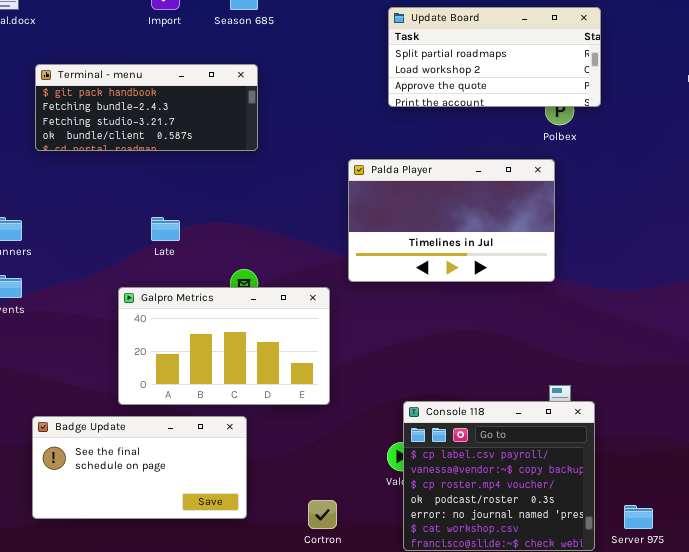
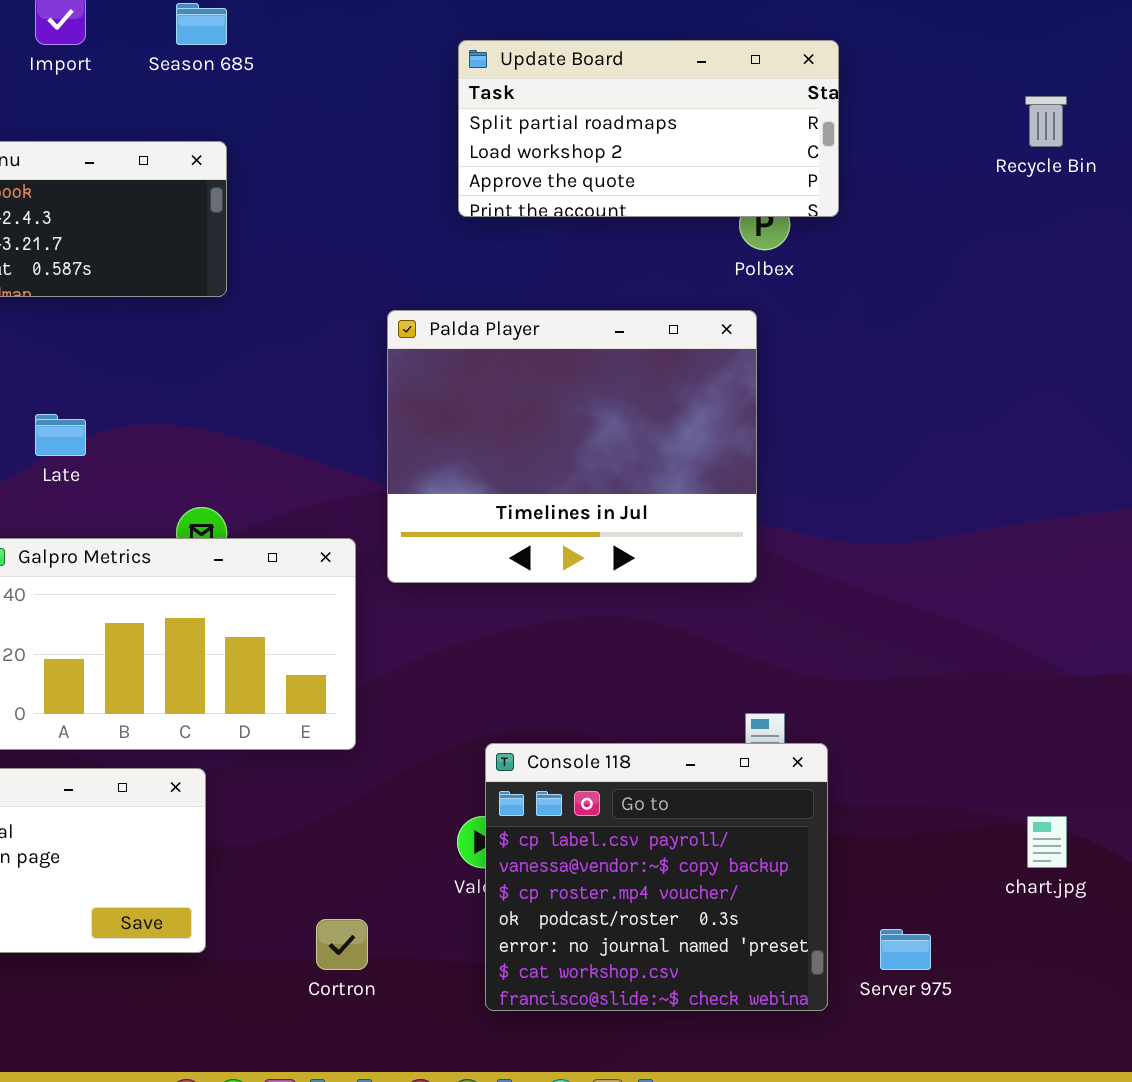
Palda Player: [348,159,555,282] -> [387,310,757,583], resized

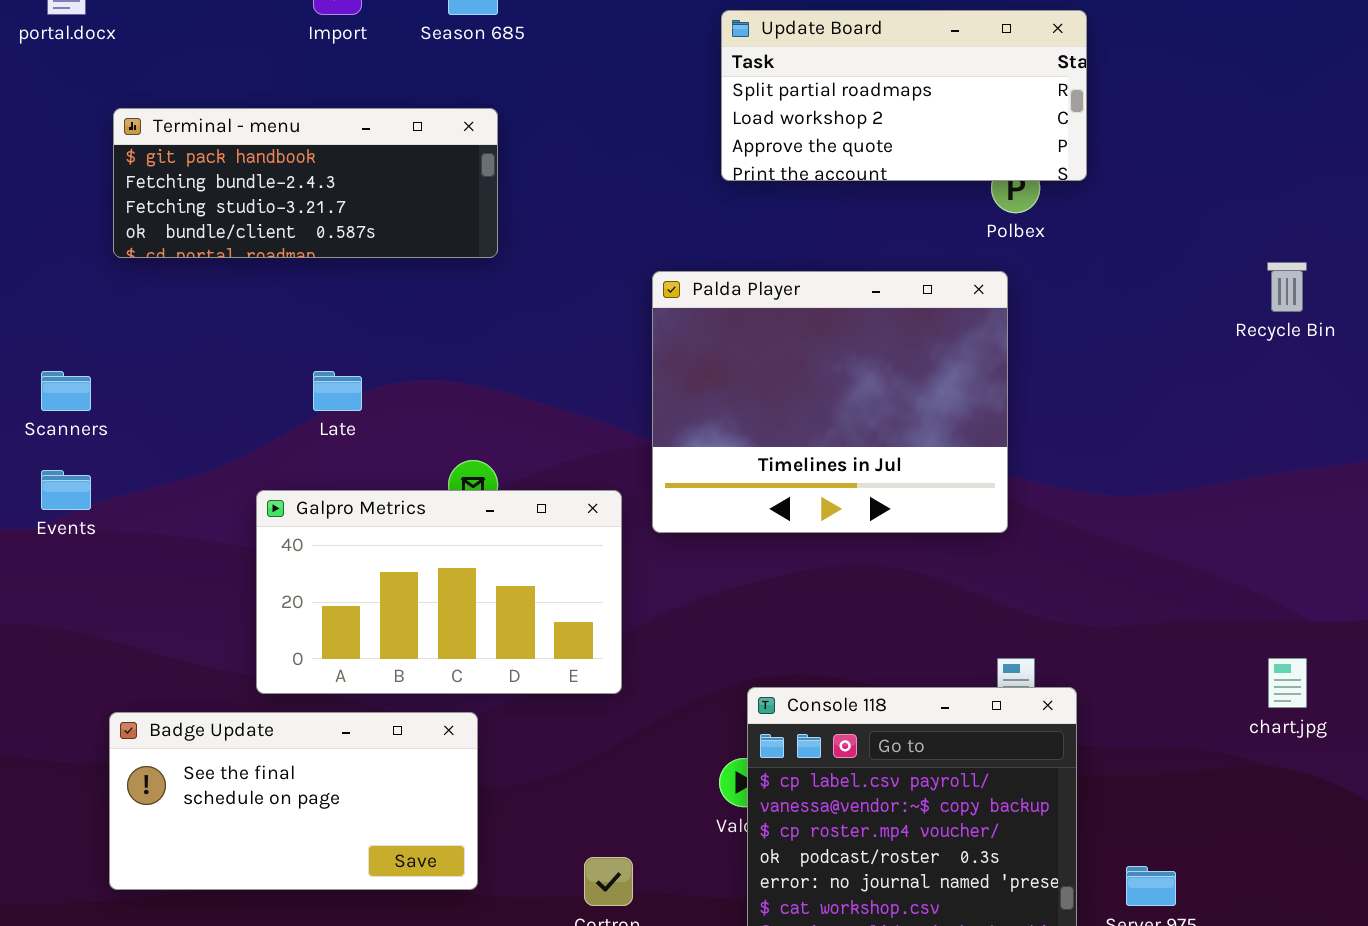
Recycle Bin: [1025,96,1067,147] -> [1267,262,1307,312], moved
chart.jpg: [1027,816,1067,868] -> [1268,658,1307,708], moved

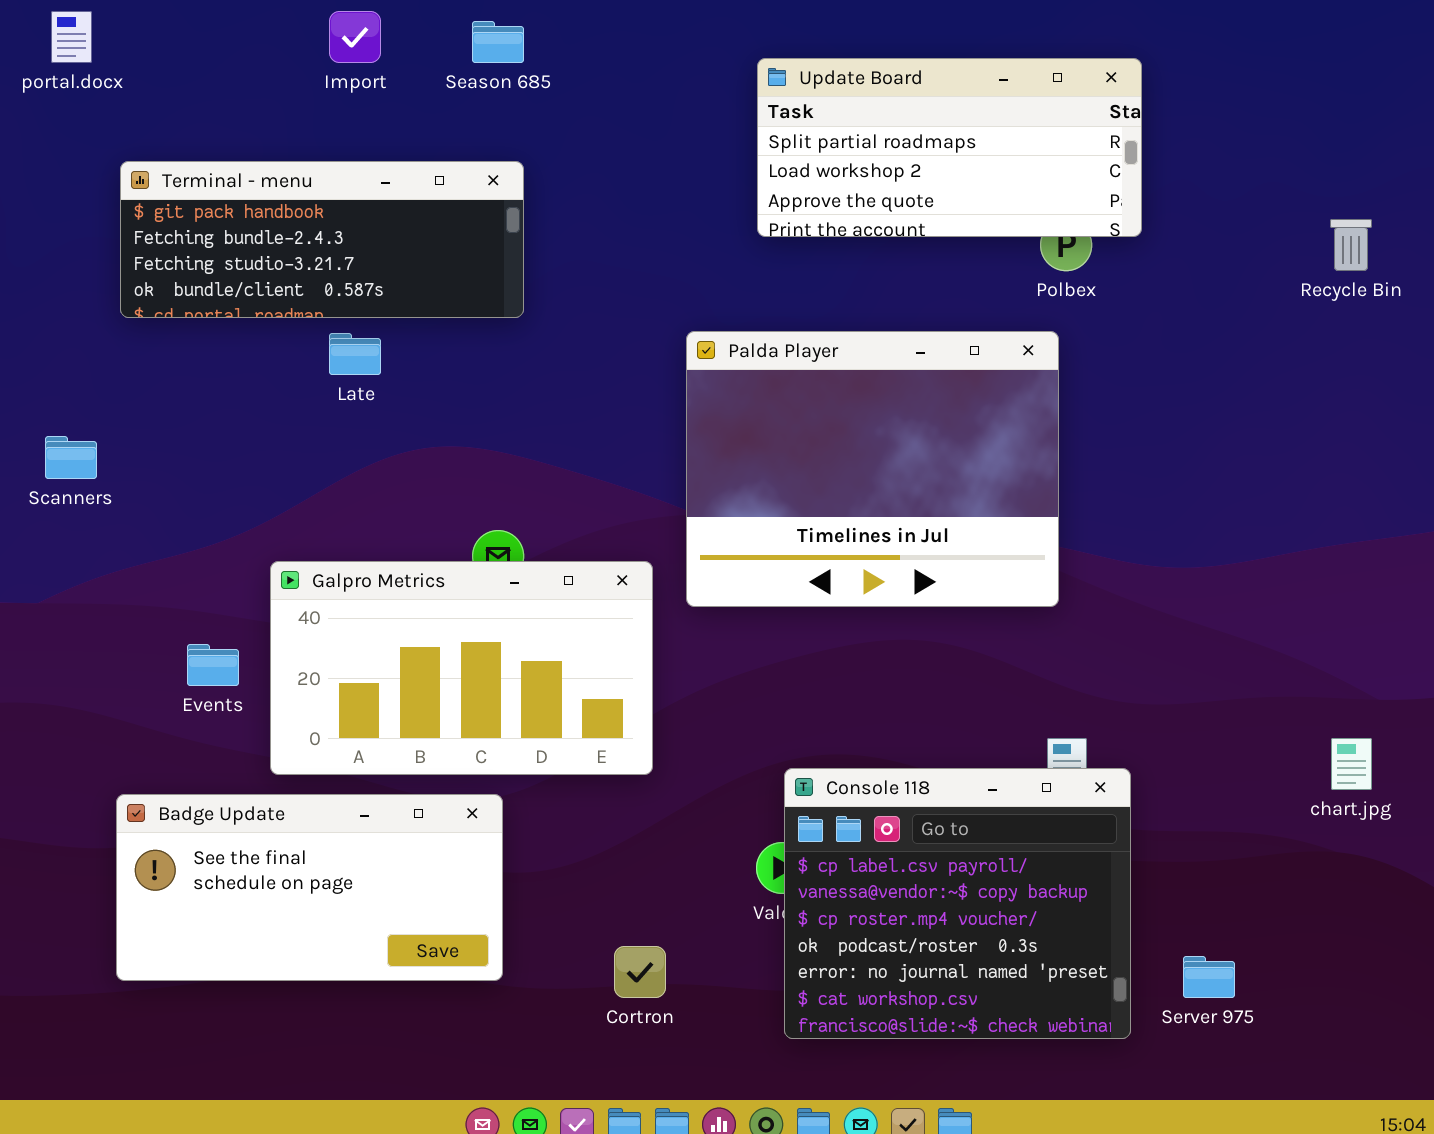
Recycle Bin: [1267,262,1307,312] -> [1330,219,1372,271], moved
Late: [313,371,362,411] -> [329,333,381,375], moved
Events: [41,470,91,510] -> [187,644,239,686], moved

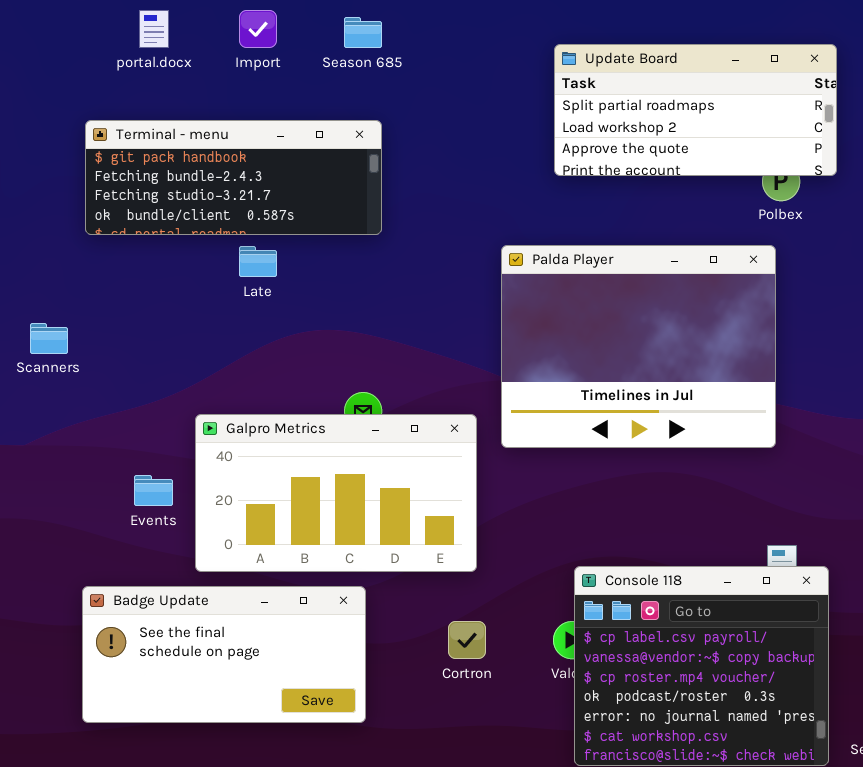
portal.docx: [51,11,92,63] -> [139,10,169,48], moved
Cortron: [614,946,666,998] -> [448,621,486,659], moved

